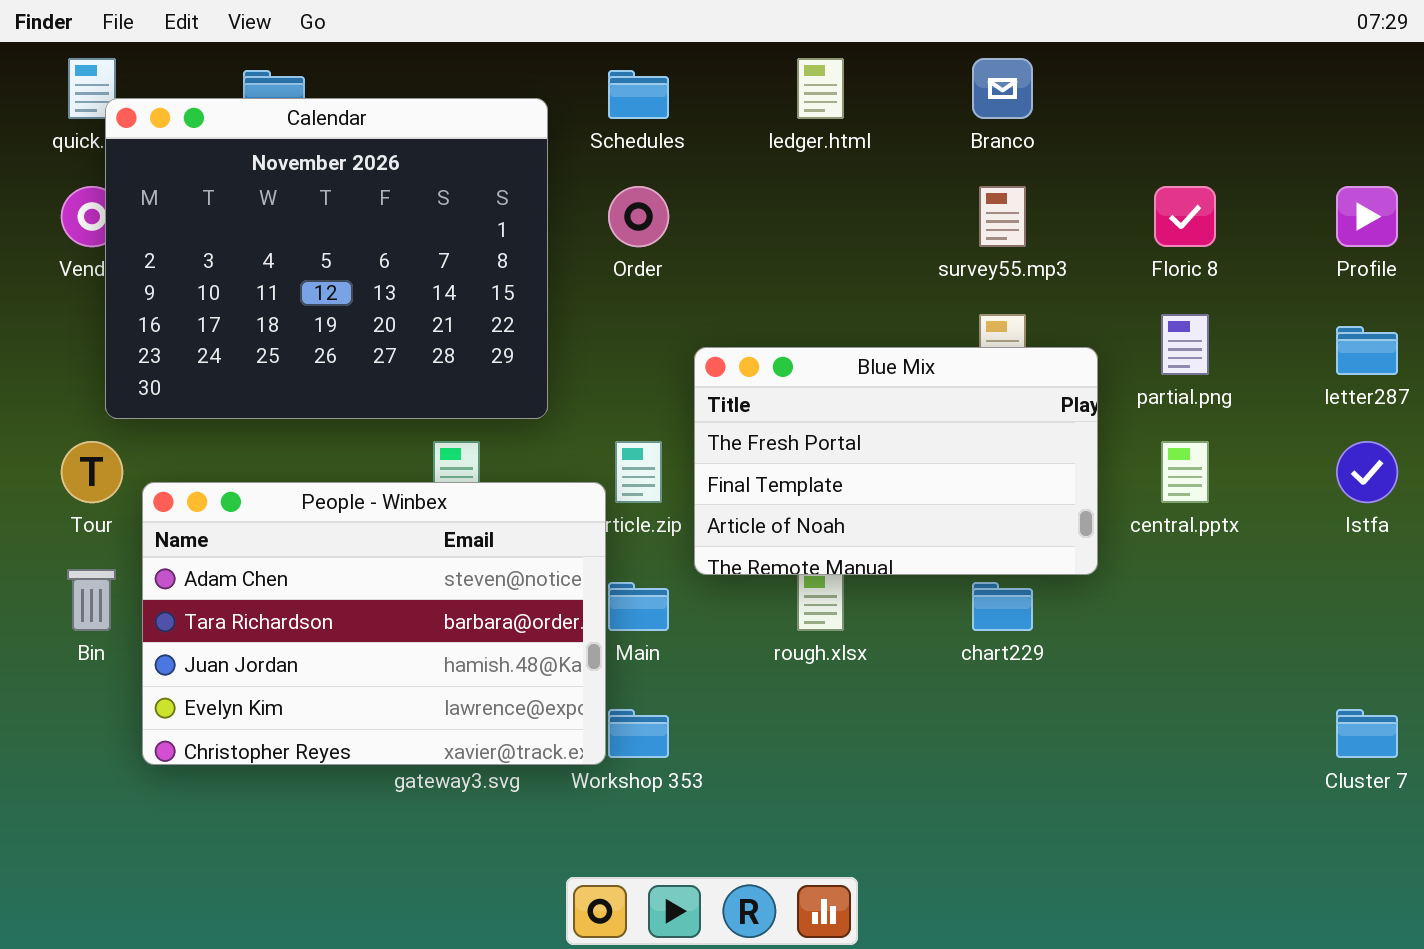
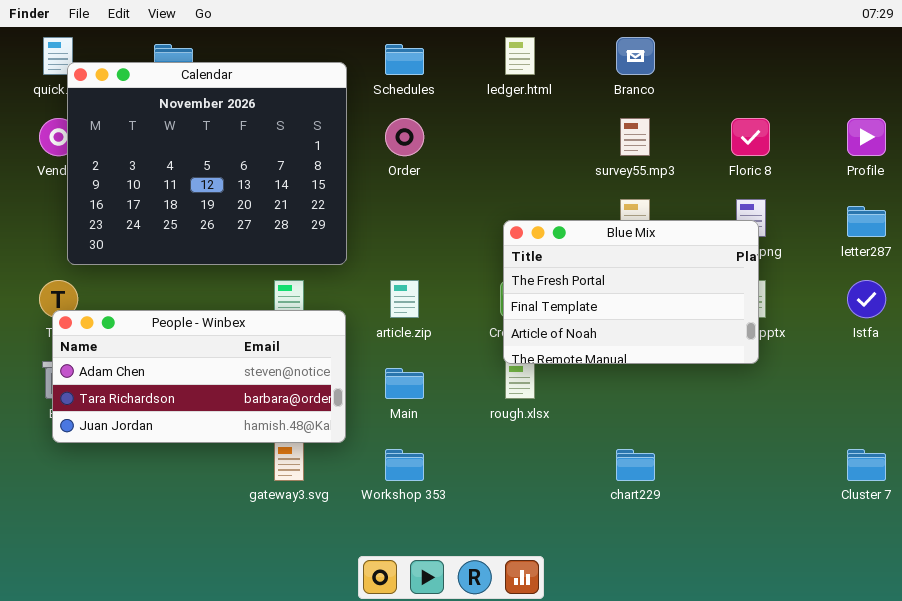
Blue Mix: [694,347,1098,575] -> [503,220,759,364], moved
People - Winbex: [142,482,606,765] -> [52,310,346,443], moved, resized
chart229: [972,582,1033,631] -> [616,449,655,481], moved

